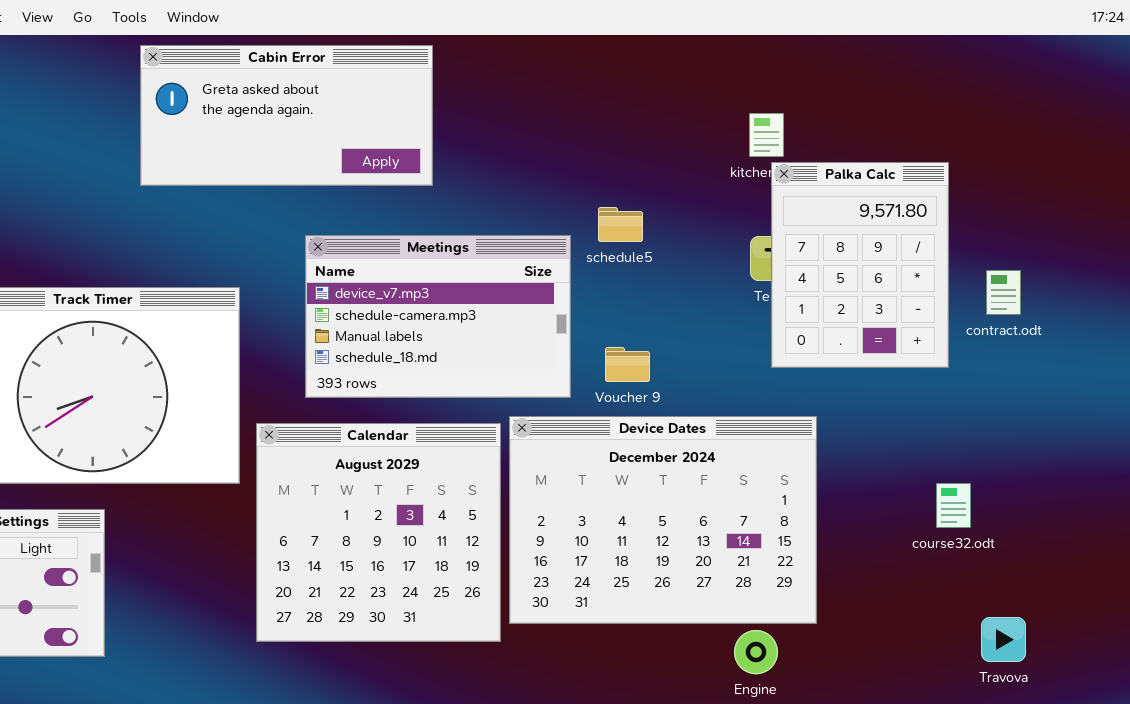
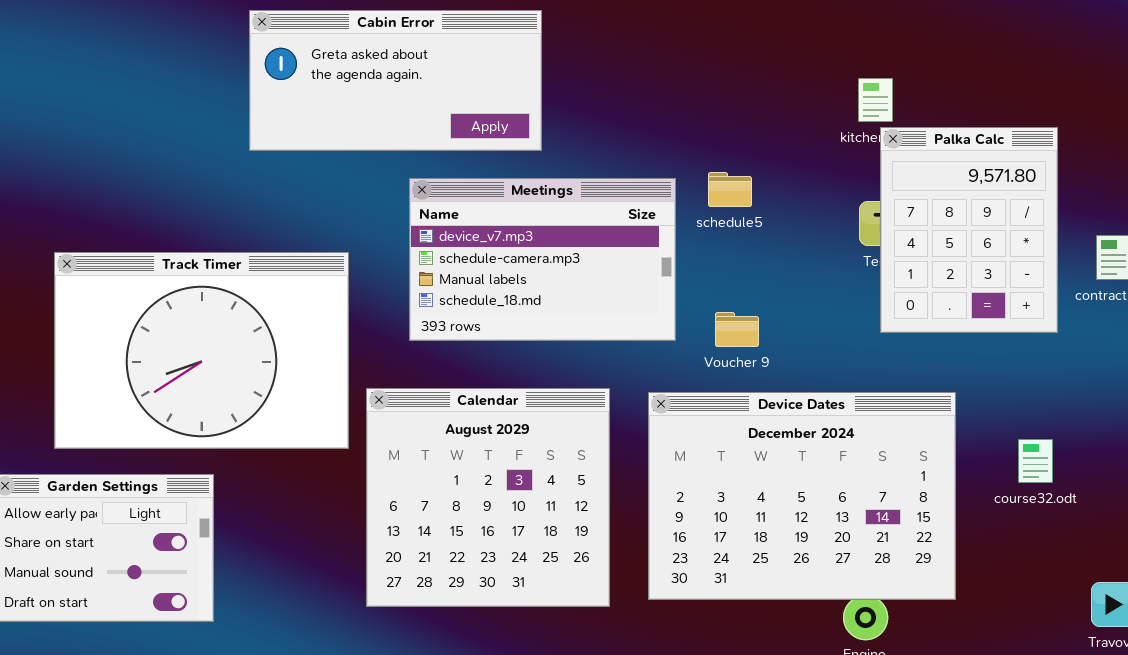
Meetings: [305,235,571,398] -> [409,178,676,341], moved
Device Dates: [509,416,817,624] -> [648,392,956,600], moved
course32.odt: [936,483,971,528] -> [1018,439,1053,483], moved

